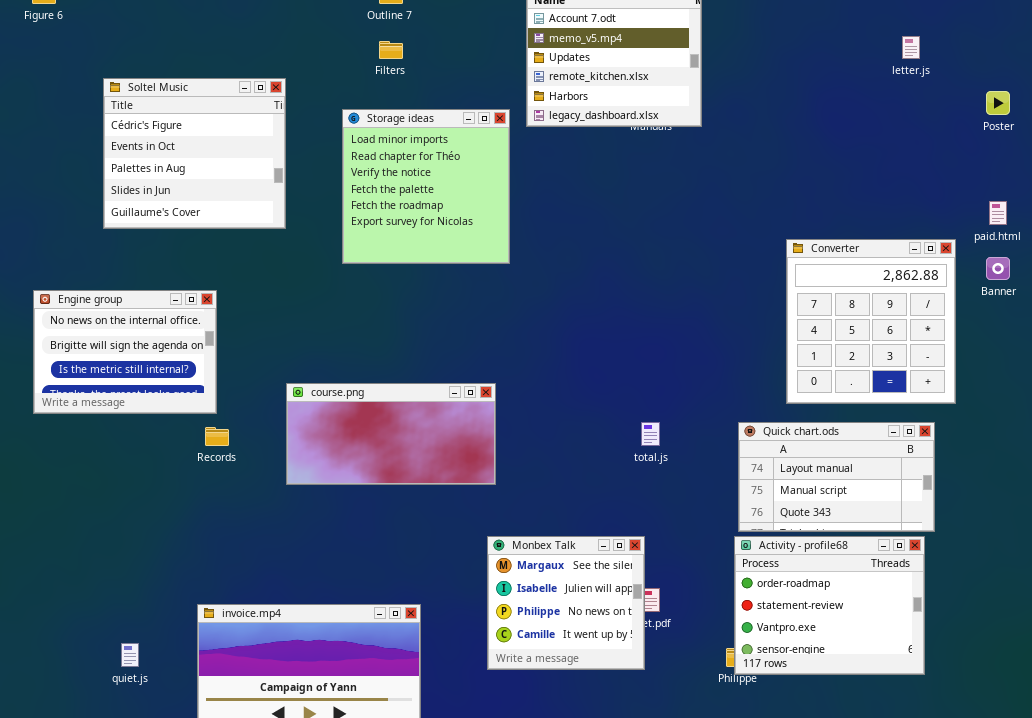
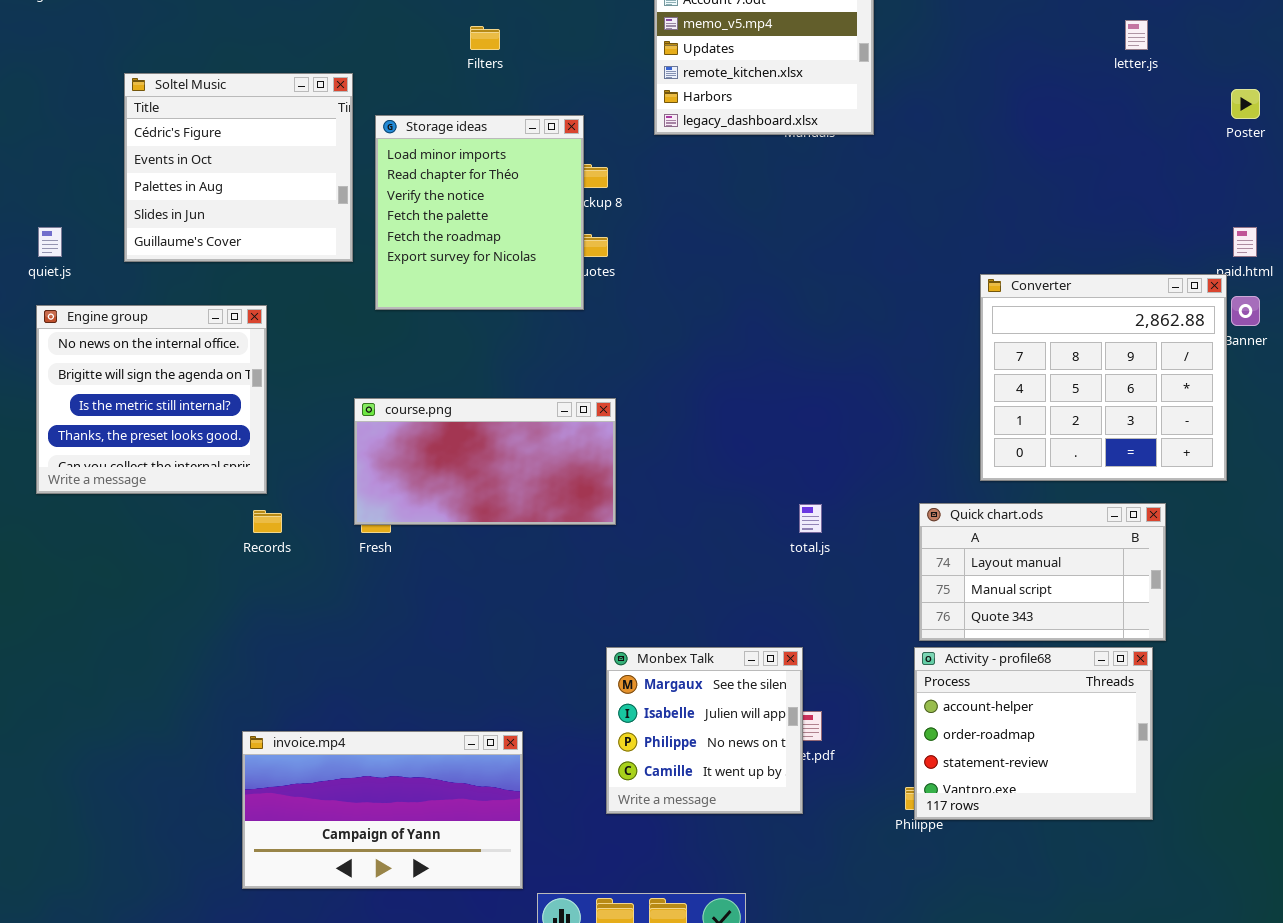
Storage ideas: [342,109,510,264] -> [375,115,584,310], moved
Converter: [786,239,956,404] -> [980,274,1227,481], resized
Engine group: [33,290,217,414] -> [36,305,267,494], resized
course.png: [286,383,496,485] -> [354,398,616,525], moved
Activity - profile68: [734,536,925,675] -> [914,647,1153,820], scrolled up 1 row
quiet.js: [121,643,139,667] -> [38,227,62,257], moved

